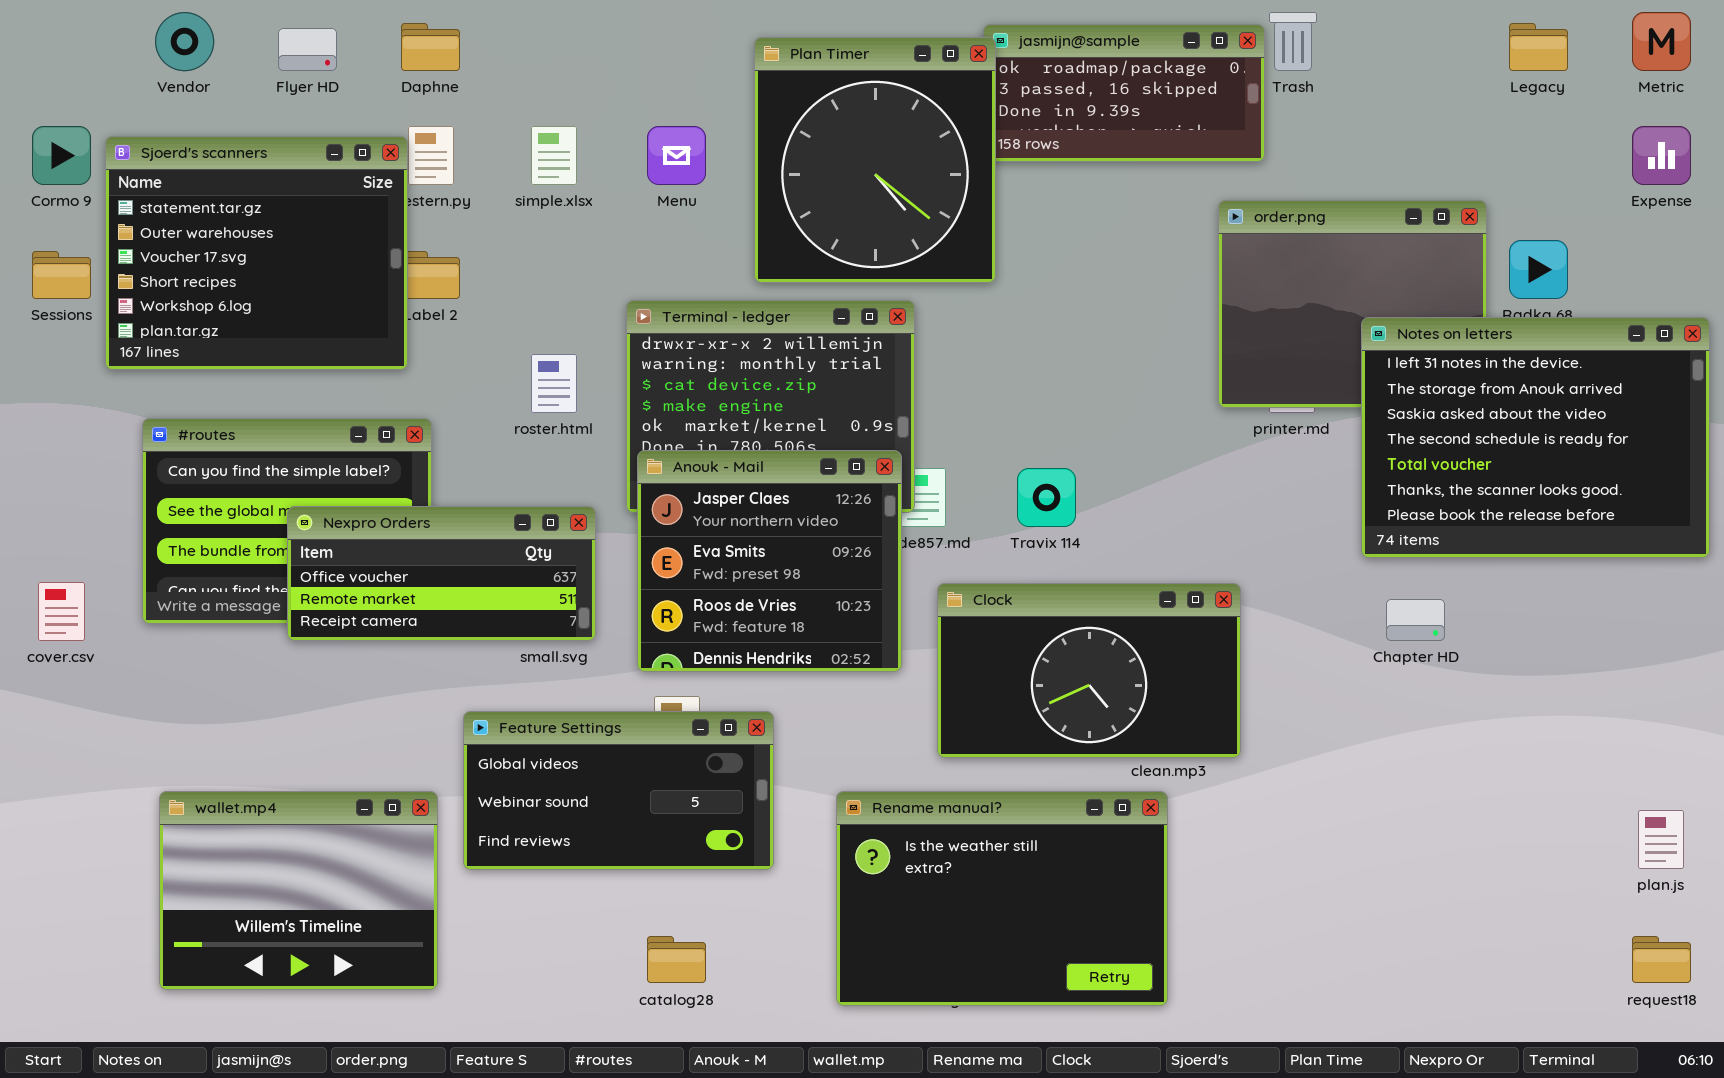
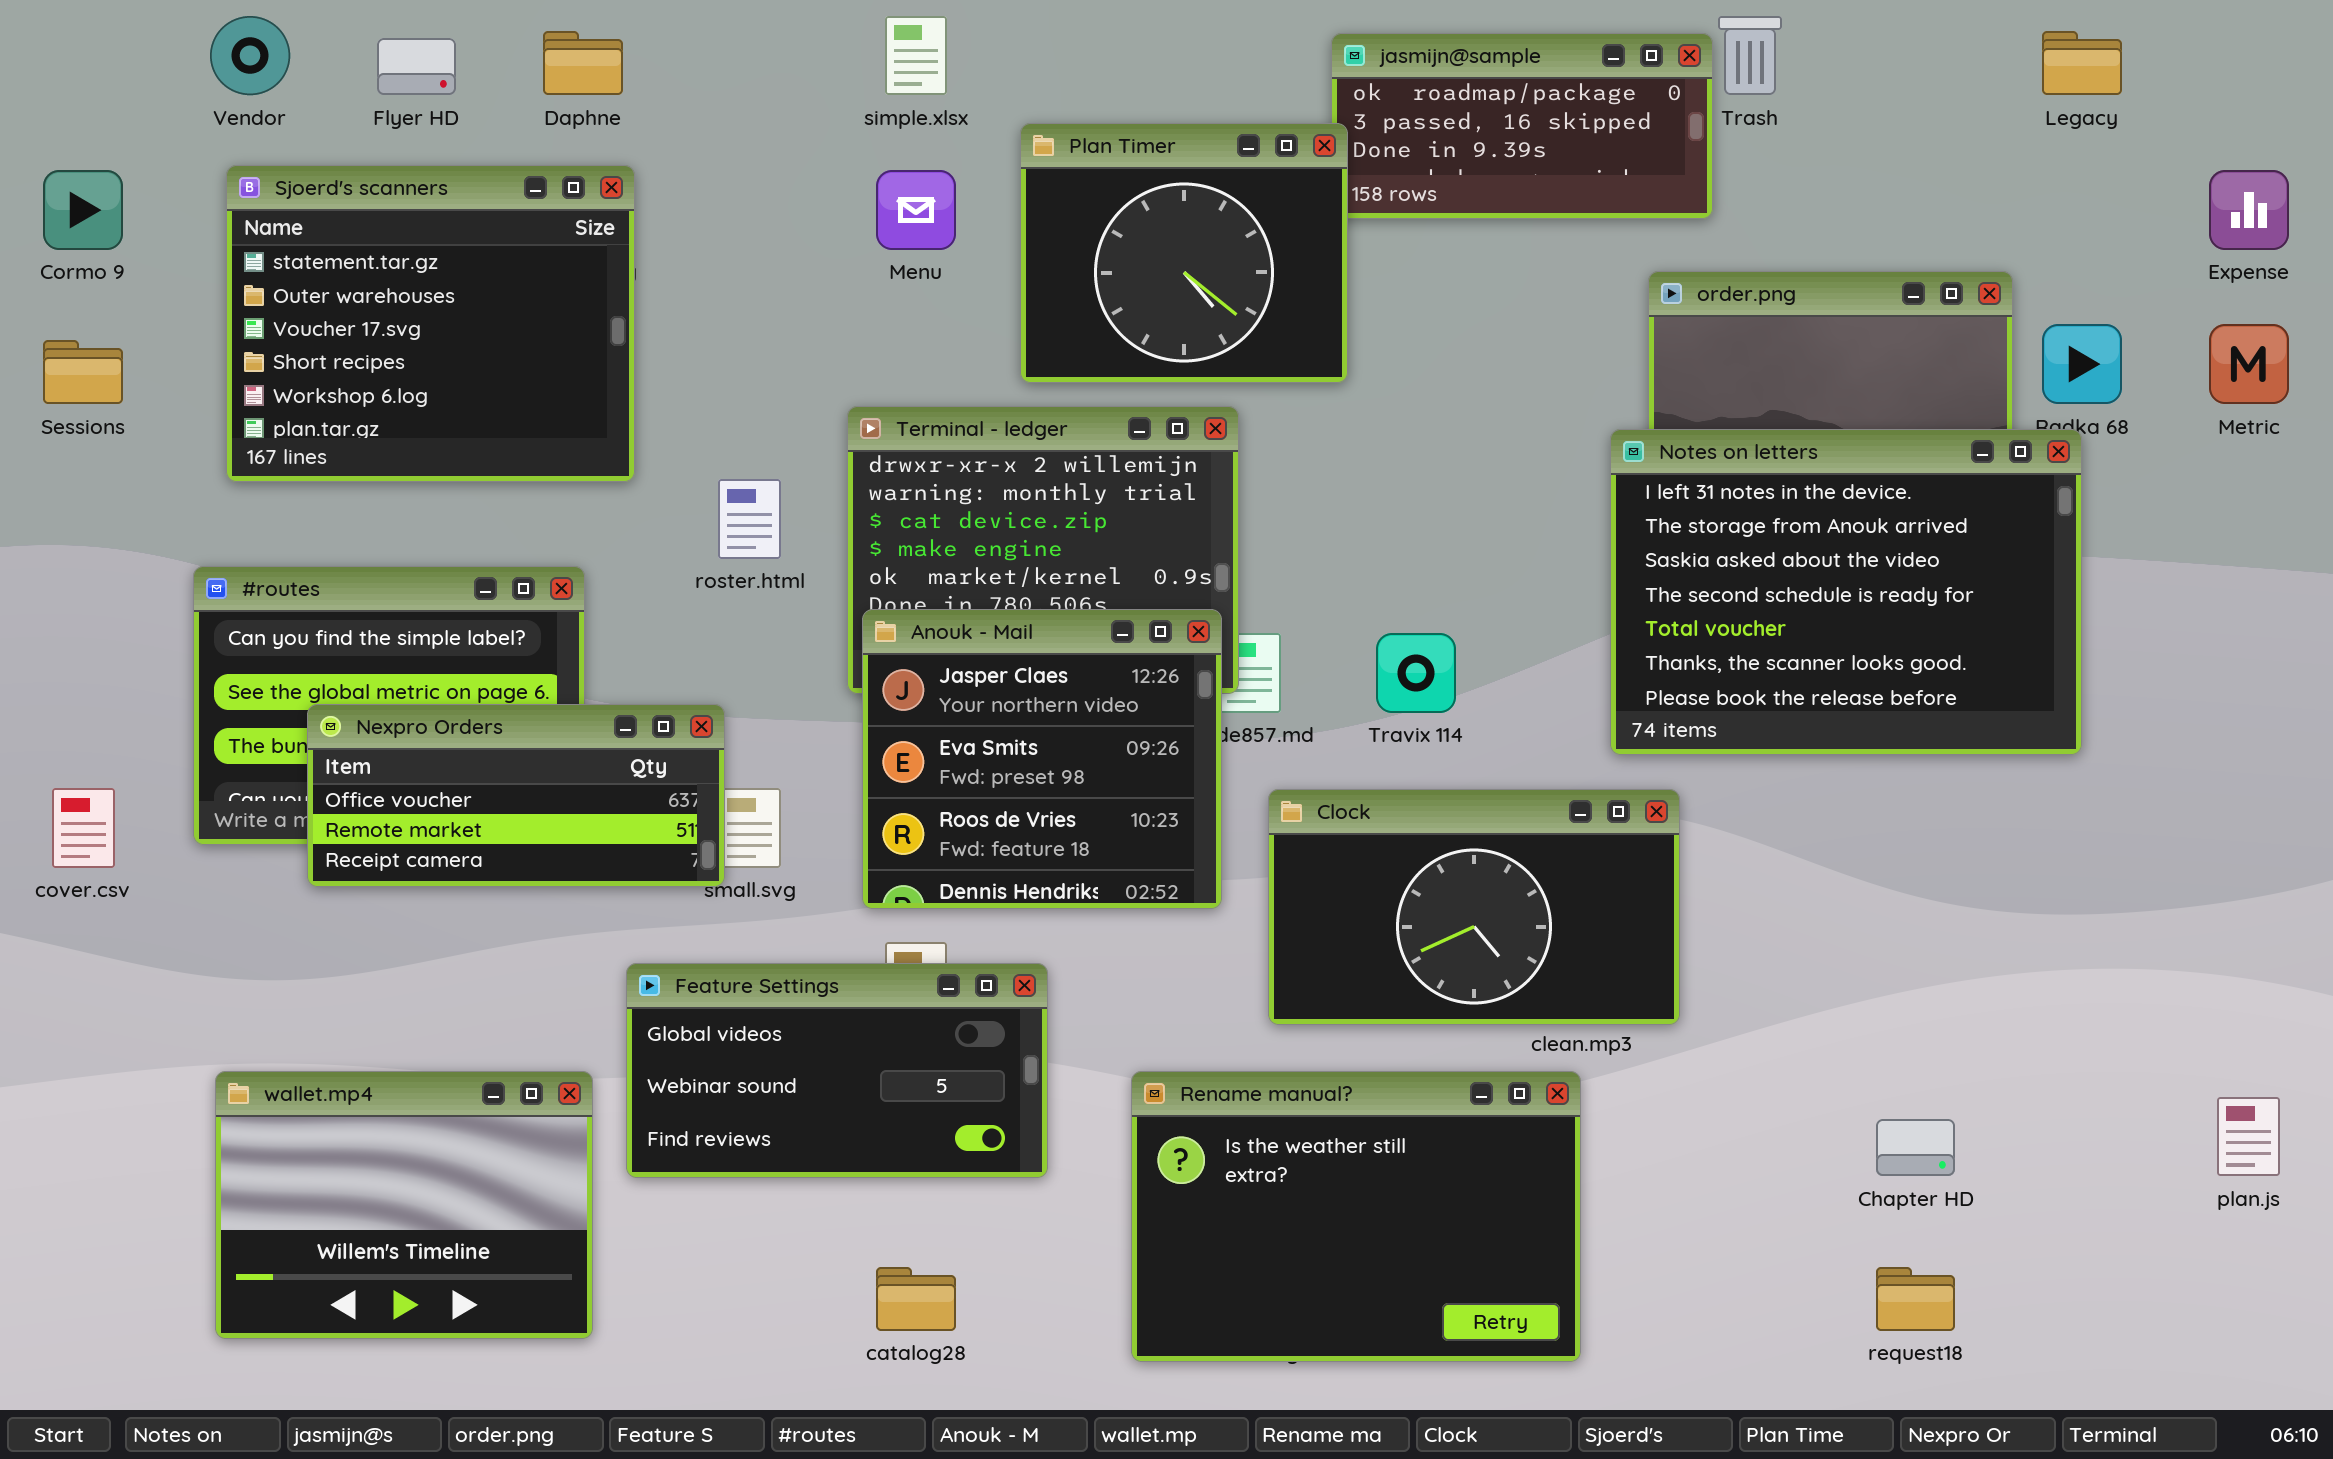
Metric: [1632,12,1691,71] -> [2209,324,2289,404], moved
Plan Timer: [754,37,996,283] -> [1020,123,1348,383], resized
simple.xlsx: [531,126,577,185] -> [885,16,947,95], moved
Sjoerd's scanners: [105,136,408,370] -> [226,165,635,482], moved
Notes on letters: [1361,317,1710,558] -> [1610,429,2082,755], moved
Nexpro Orders: [287,506,596,641] -> [307,704,725,887], moved
Chapter HD: [1386,599,1445,641] -> [1876,1119,1955,1176], moved
request18: [1632,936,1691,983] -> [1876,1267,1955,1331], moved

